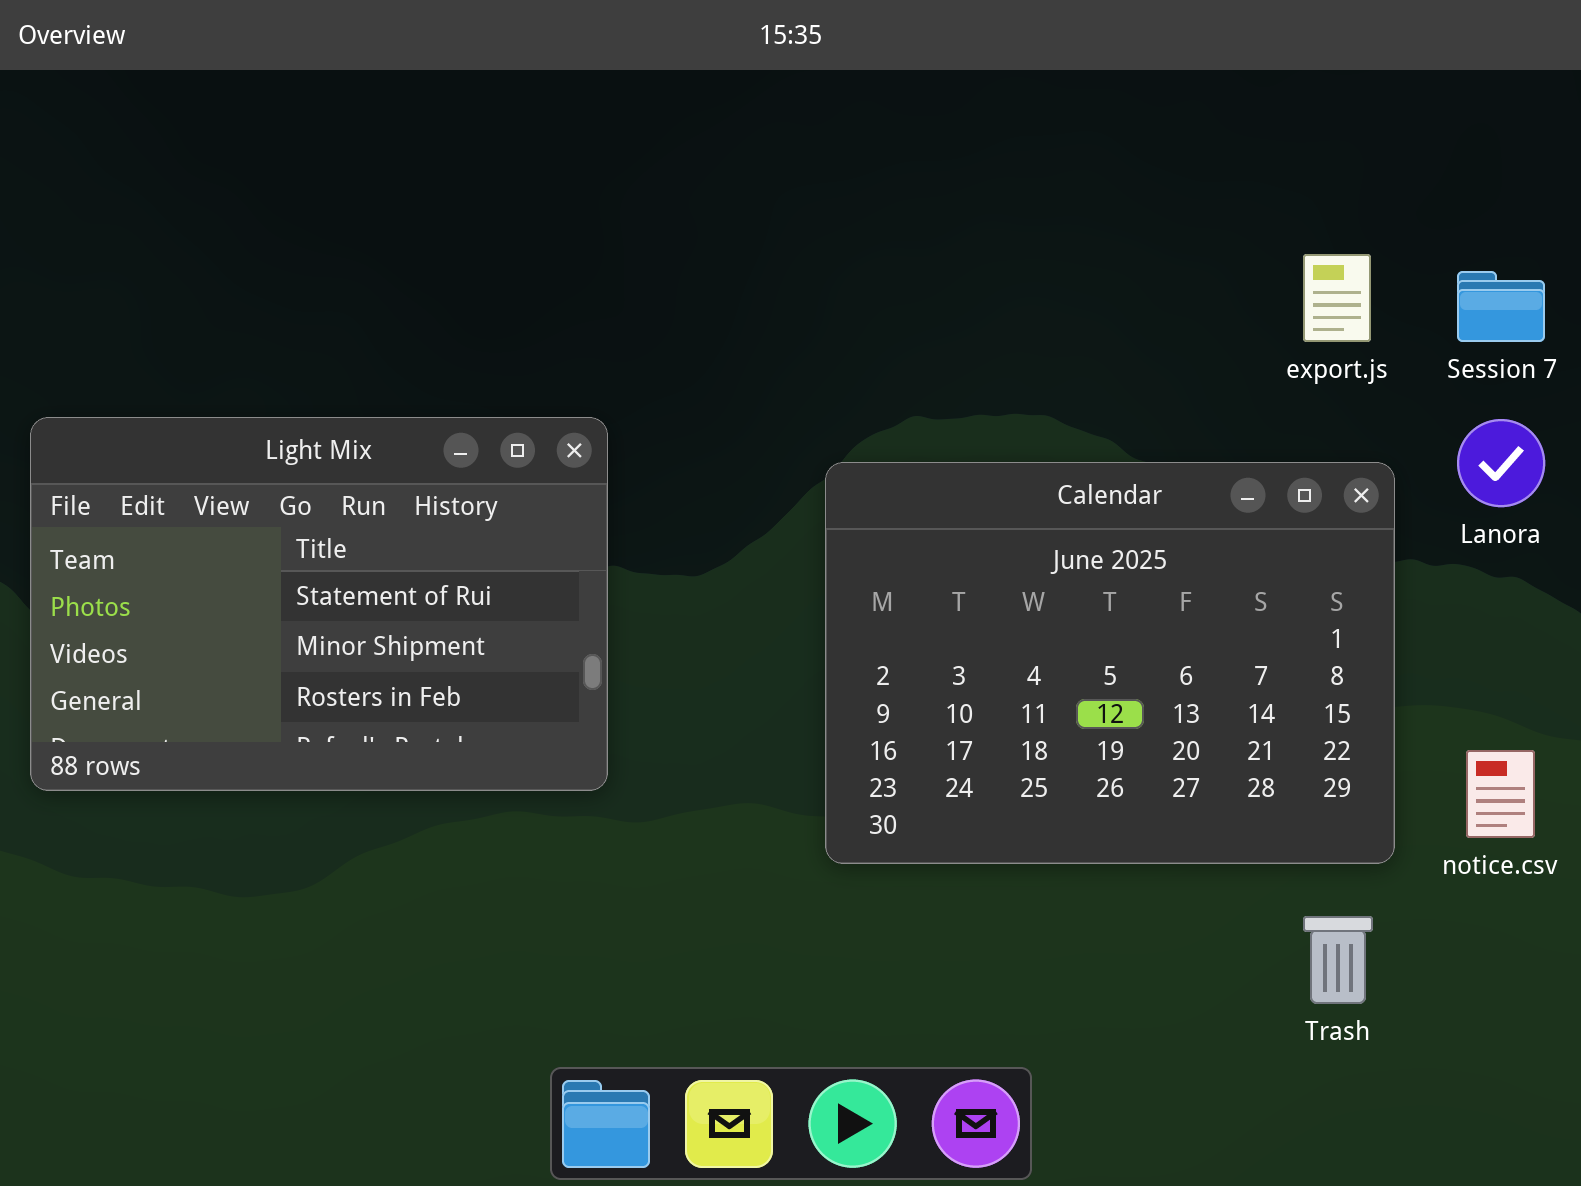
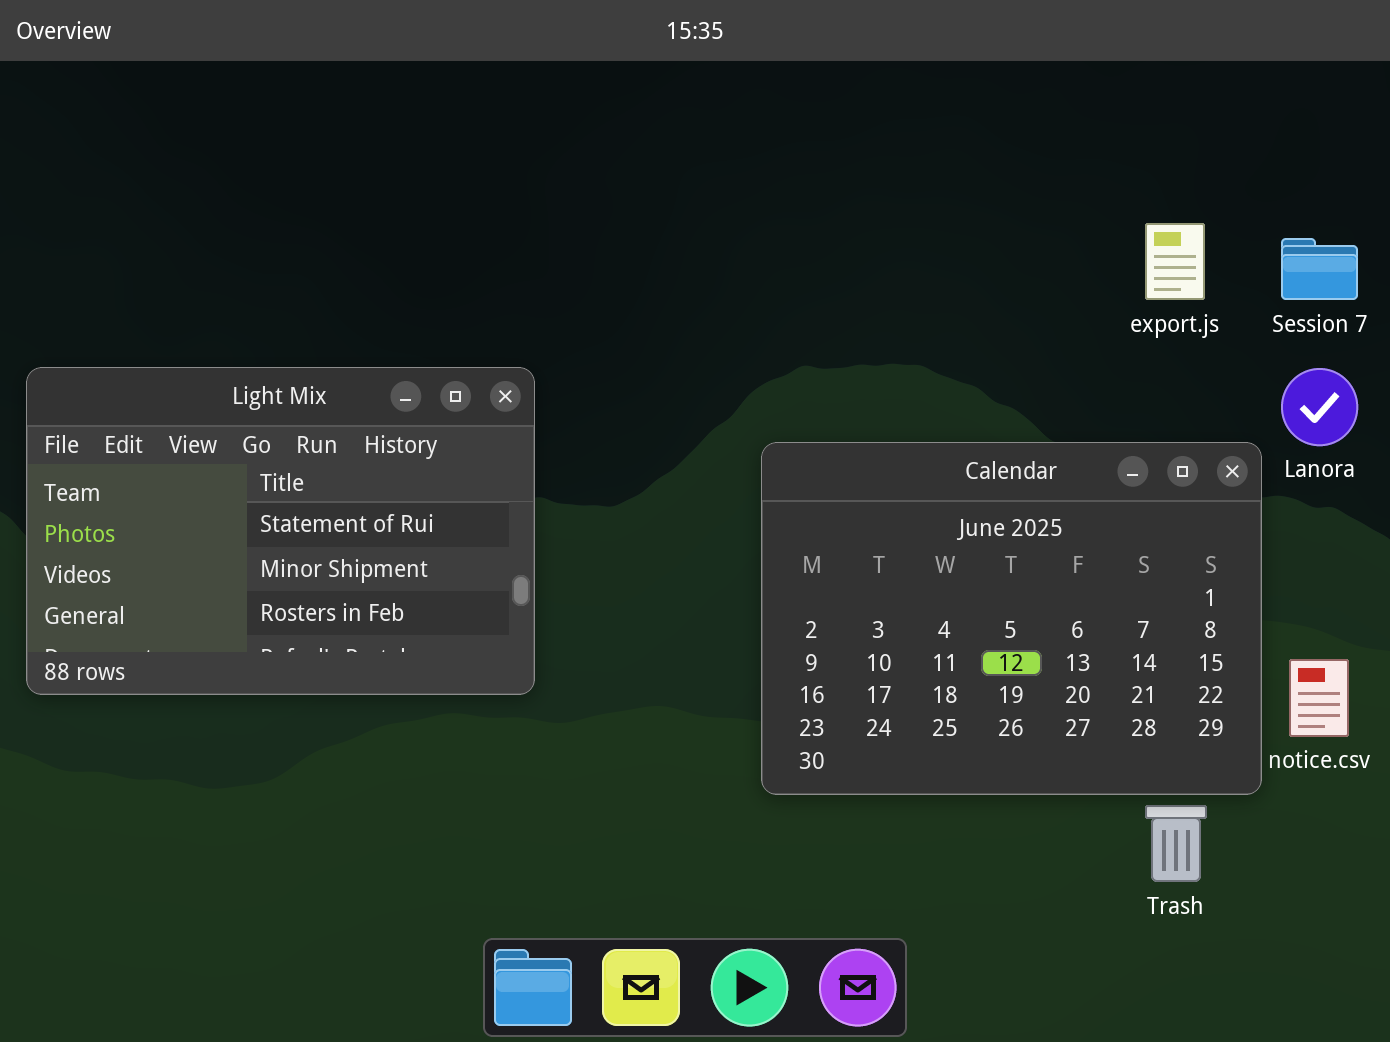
Calendar: [825,462,1395,864] -> [761,442,1262,795], moved

